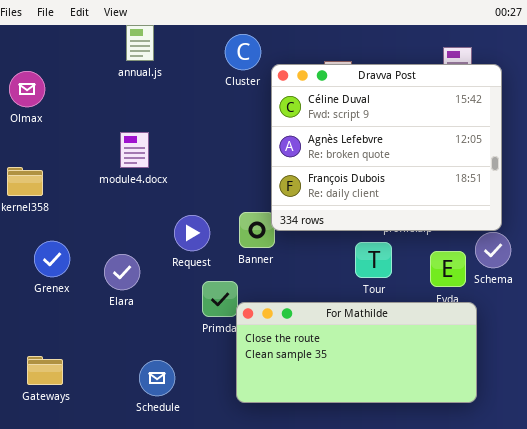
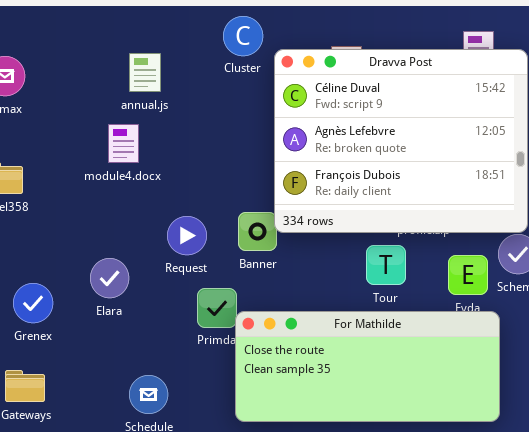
annual.js: [126,25,154,61] -> [129,53,161,92], moved
Grenex: [34,241,70,277] -> [13,283,53,323], moved

